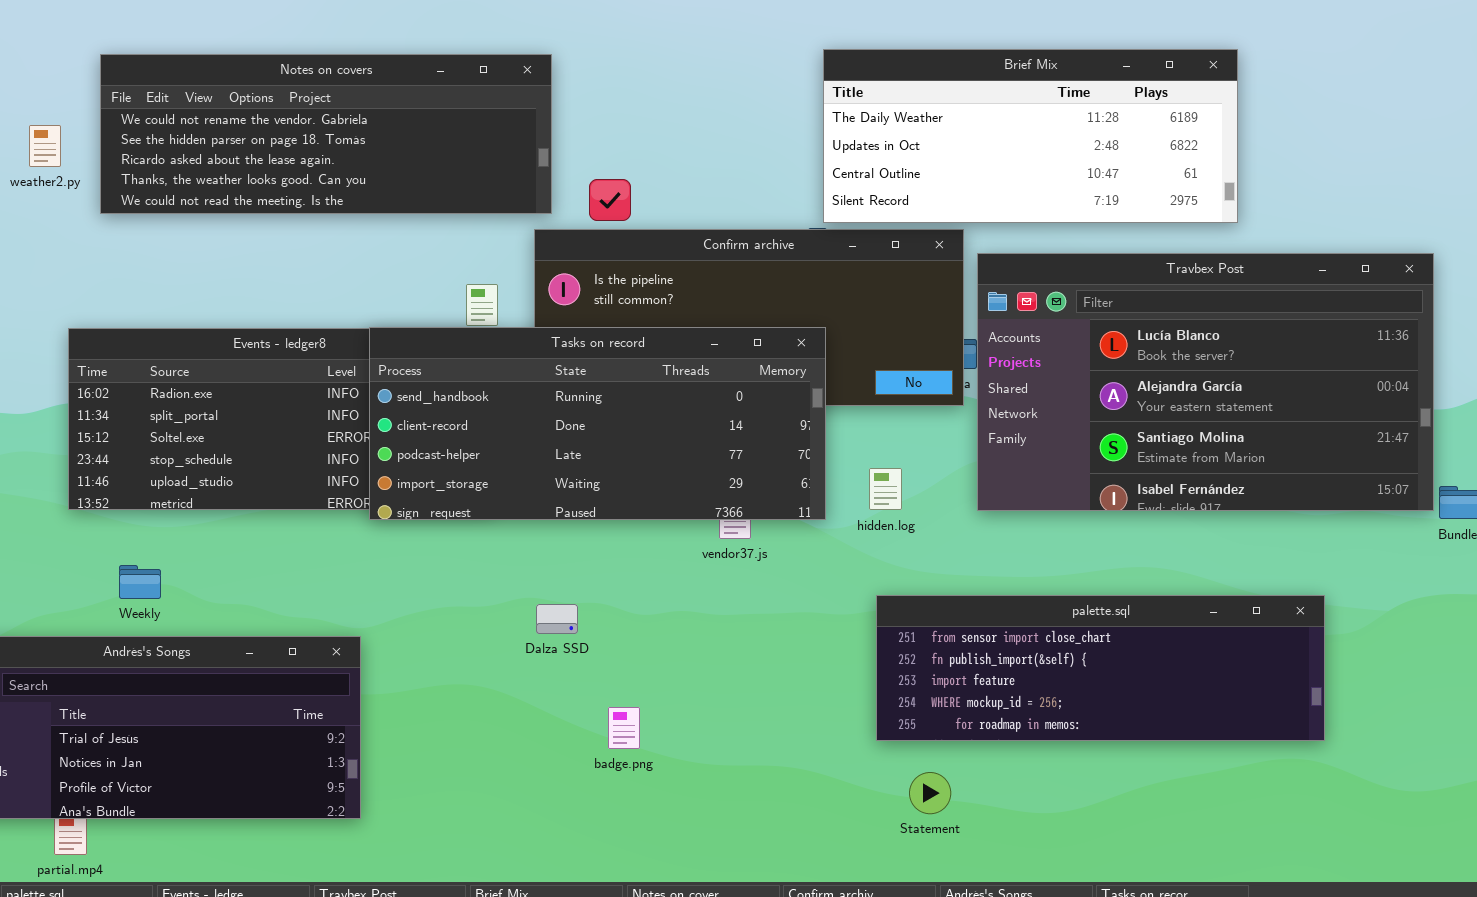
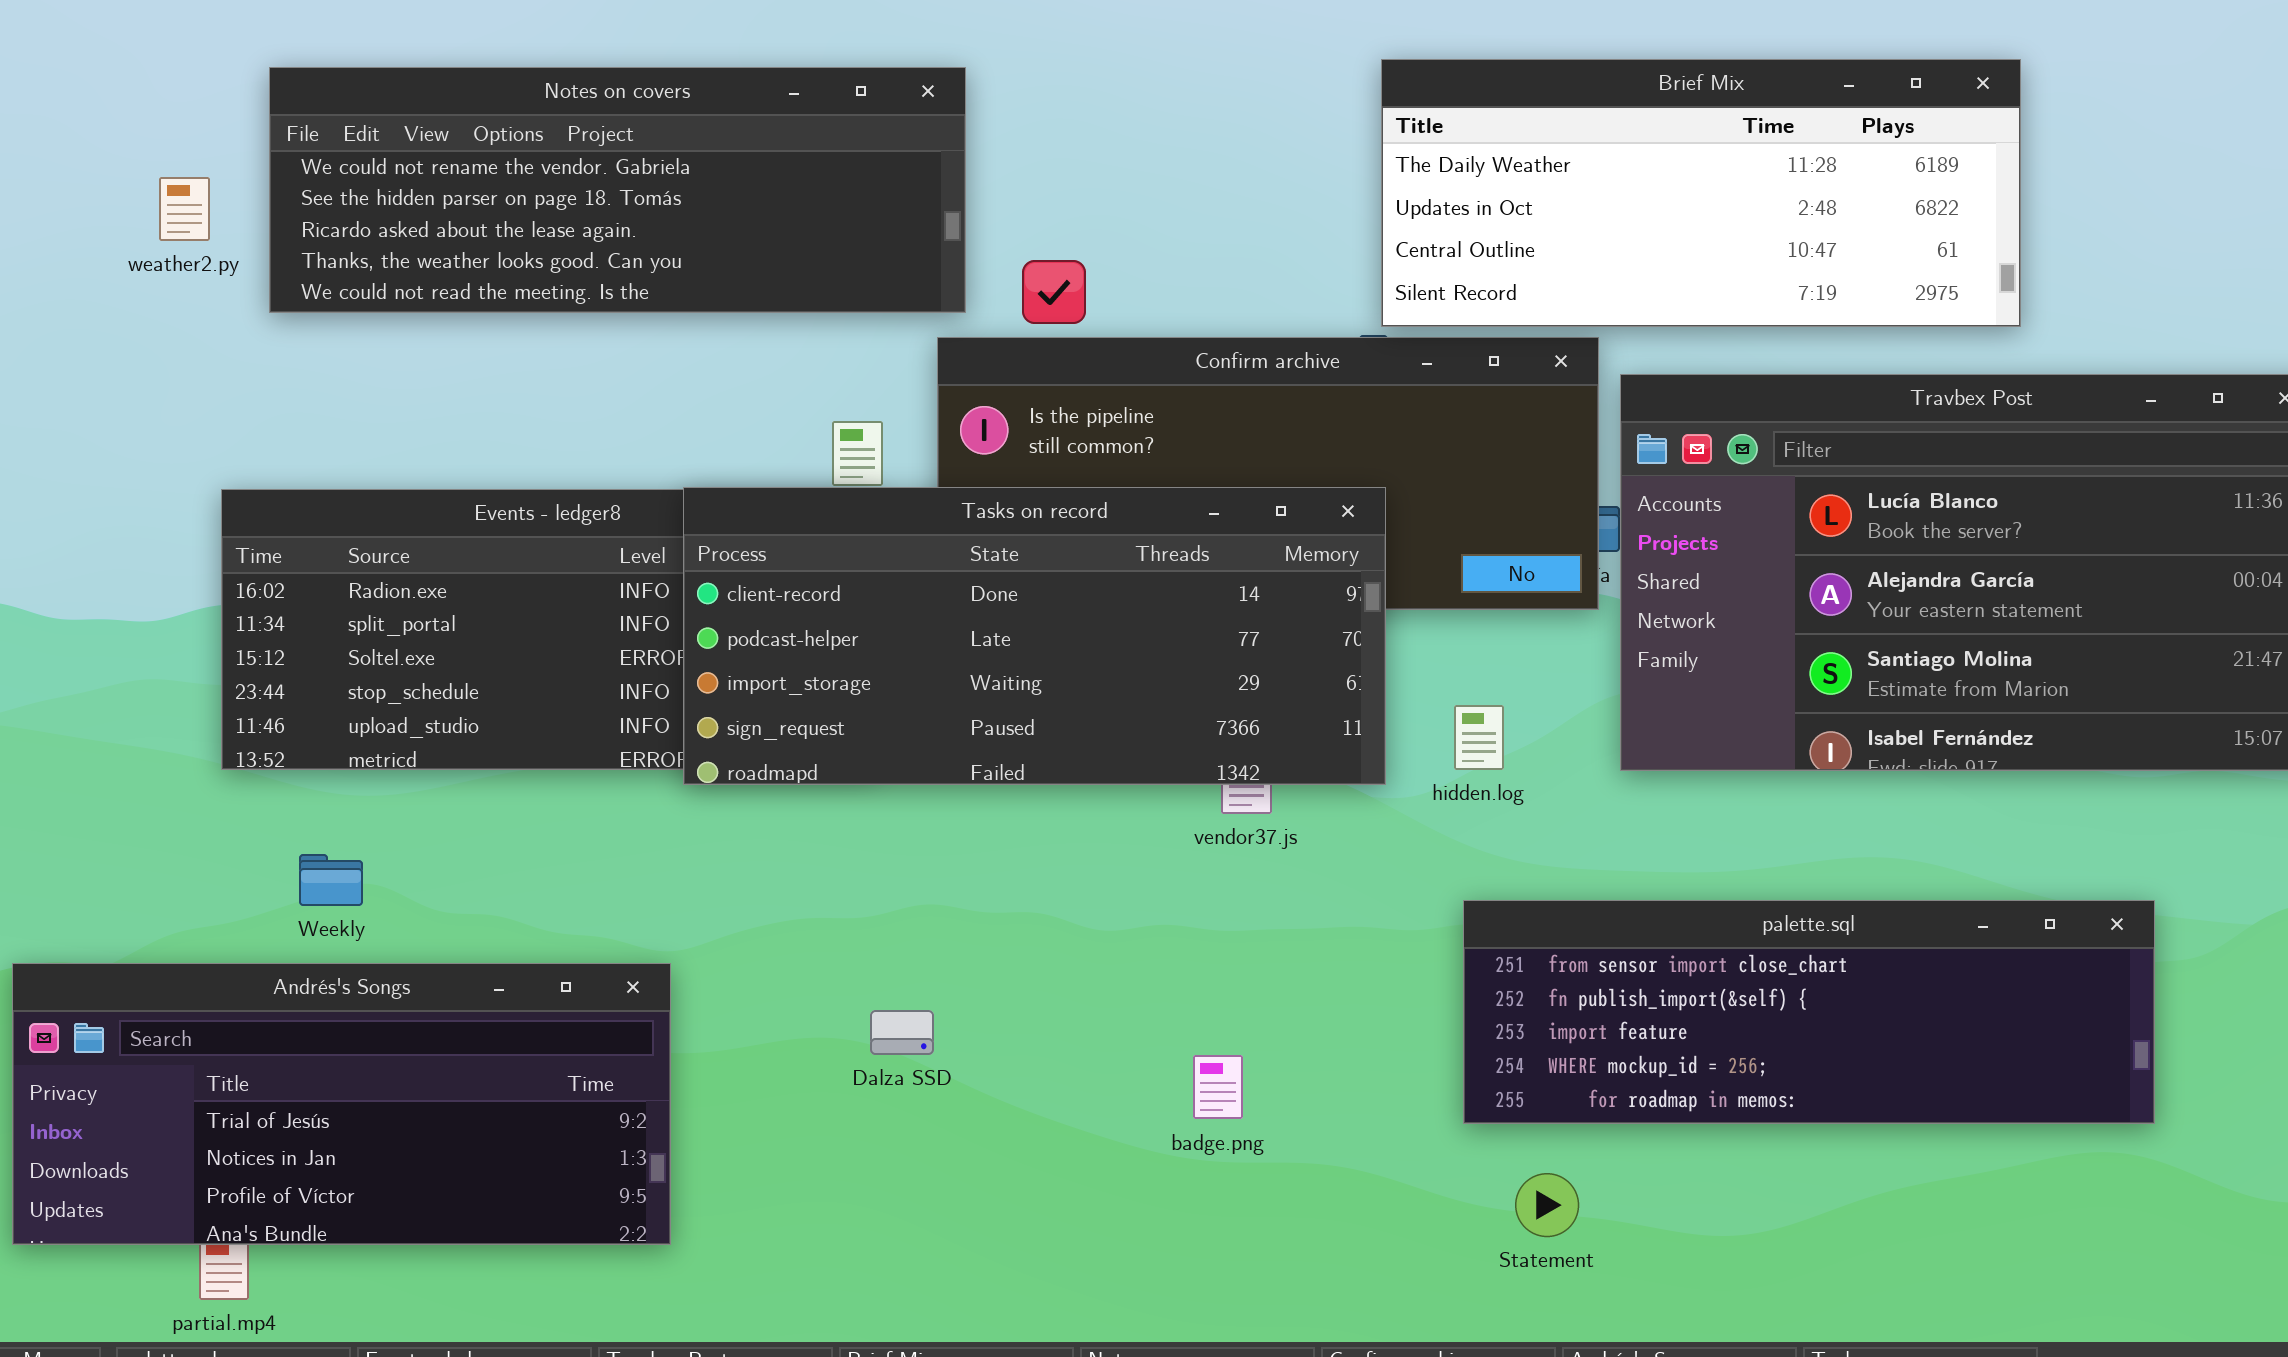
Tasks on record: [369,327,826,520] -> [683,487,1386,785], scrolled down 1 row
Dalza SSD: [536,604,578,634] -> [870,1010,934,1055], moved
badge.png: [608,707,640,749] -> [1193,1055,1243,1119], moved

